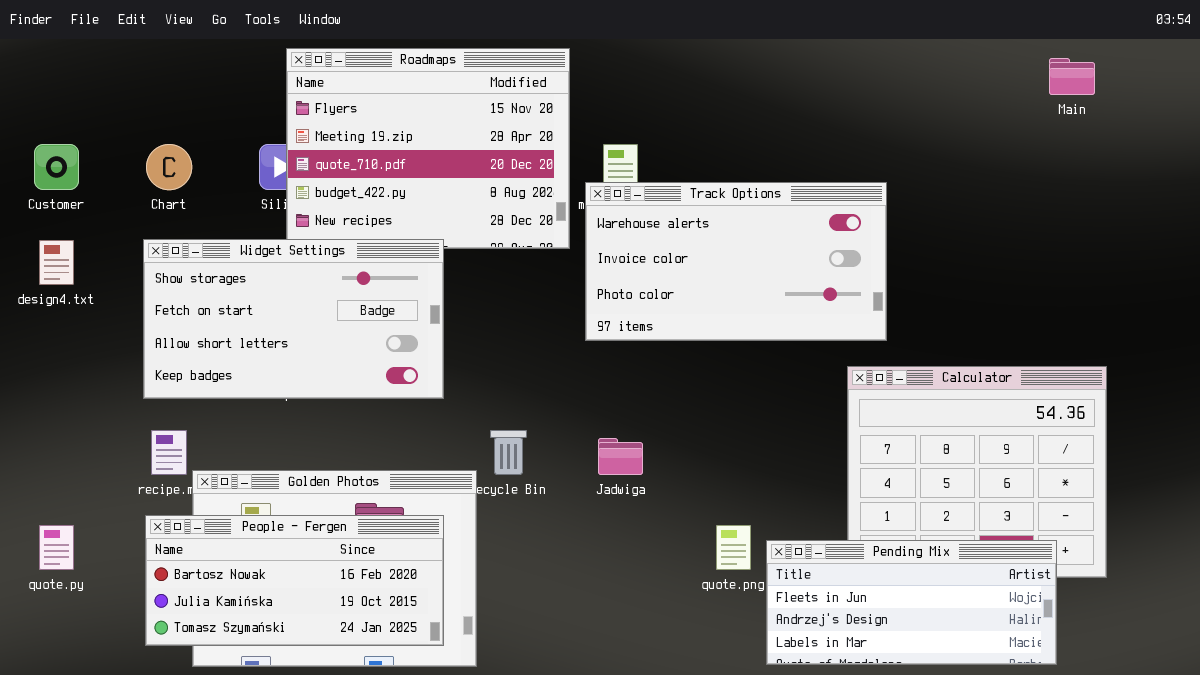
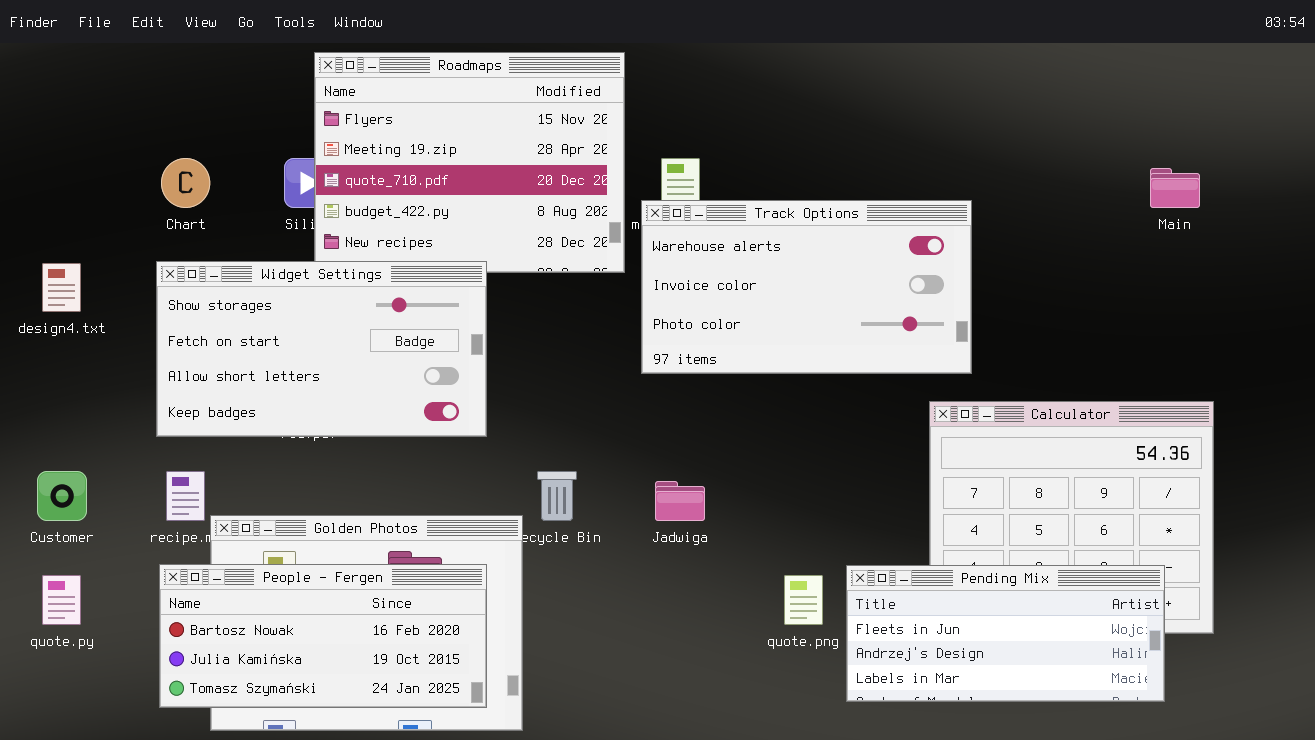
Main: [1049,58,1095,95] -> [1150,168,1200,208], moved
Customer: [34,144,79,190] -> [37,471,87,521], moved
Pending Mix: [766,540,1057,665] -> [846,565,1165,702], moved

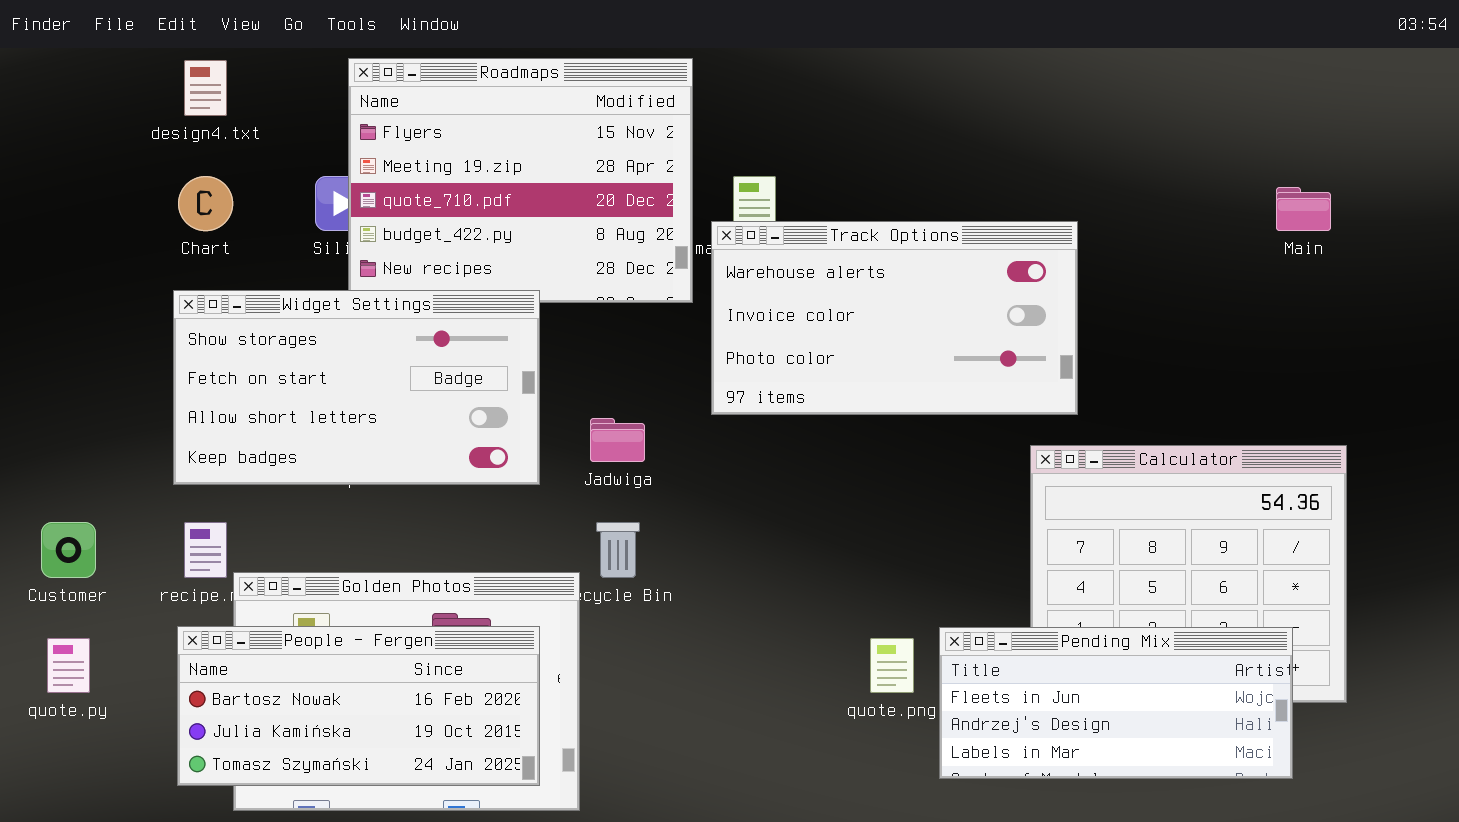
design4.txt: [42,263,81,312] -> [184,60,227,116], moved
Jadwiga: [655,481,705,521] -> [590,418,645,462], moved

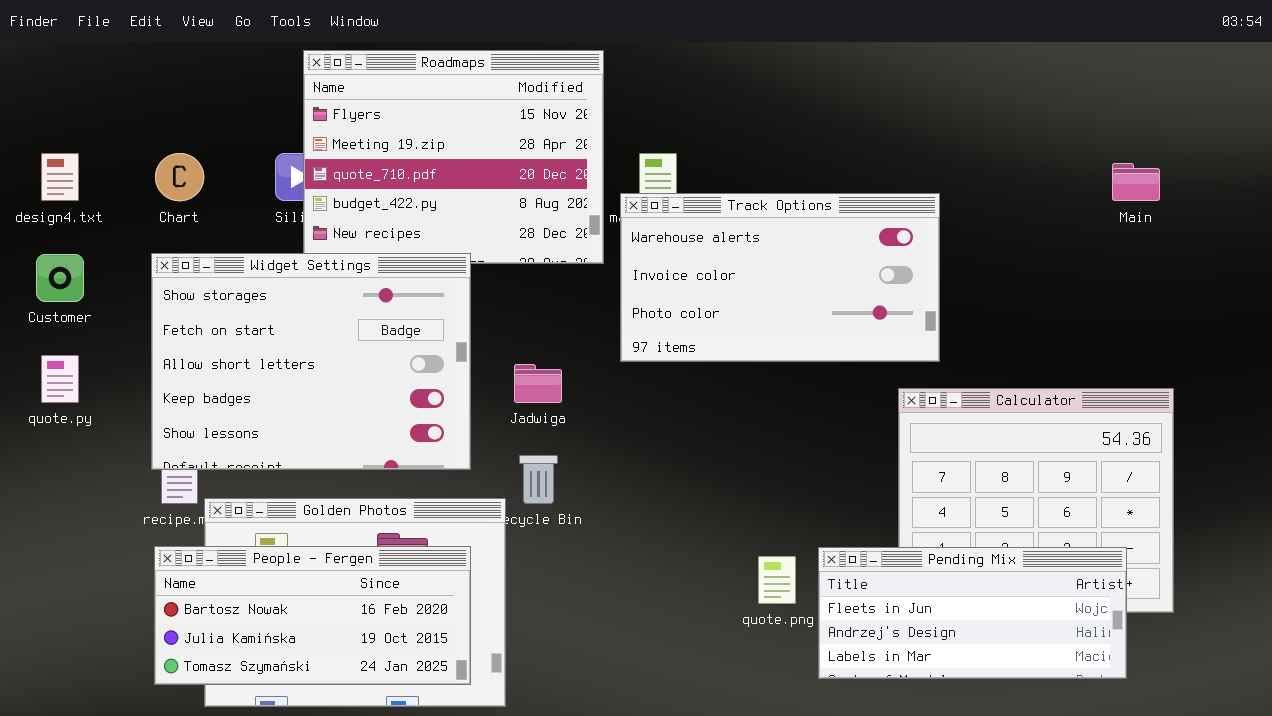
design4.txt: [184,60,227,116] -> [41,153,79,201], moved
Widget Settings: [173,290,540,485] -> [151,253,471,470], resized
Customer: [41,522,96,578] -> [36,254,84,302], moved
quote.py: [47,638,90,693] -> [41,355,79,403], moved

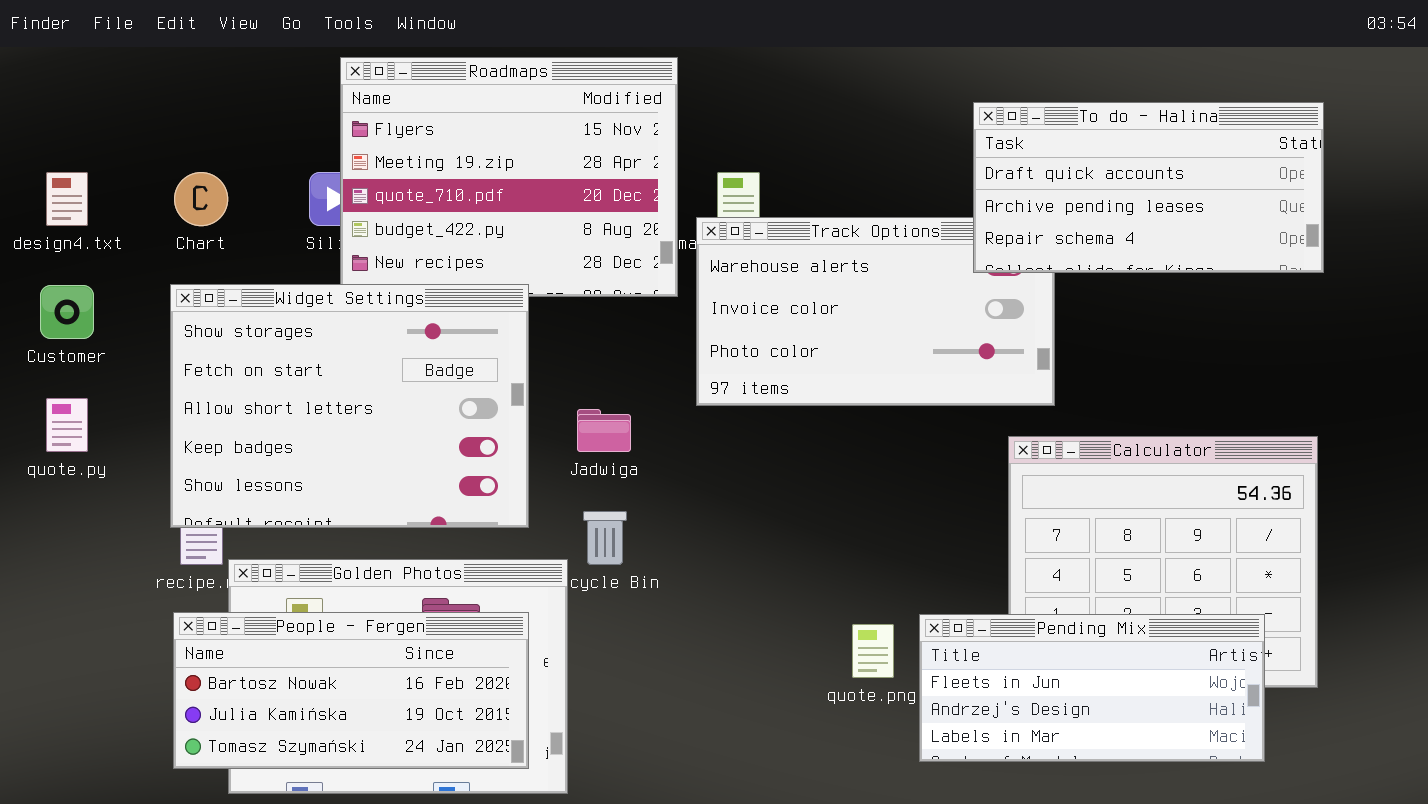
To do - Halina: none -> [973,102,1324,273], opened

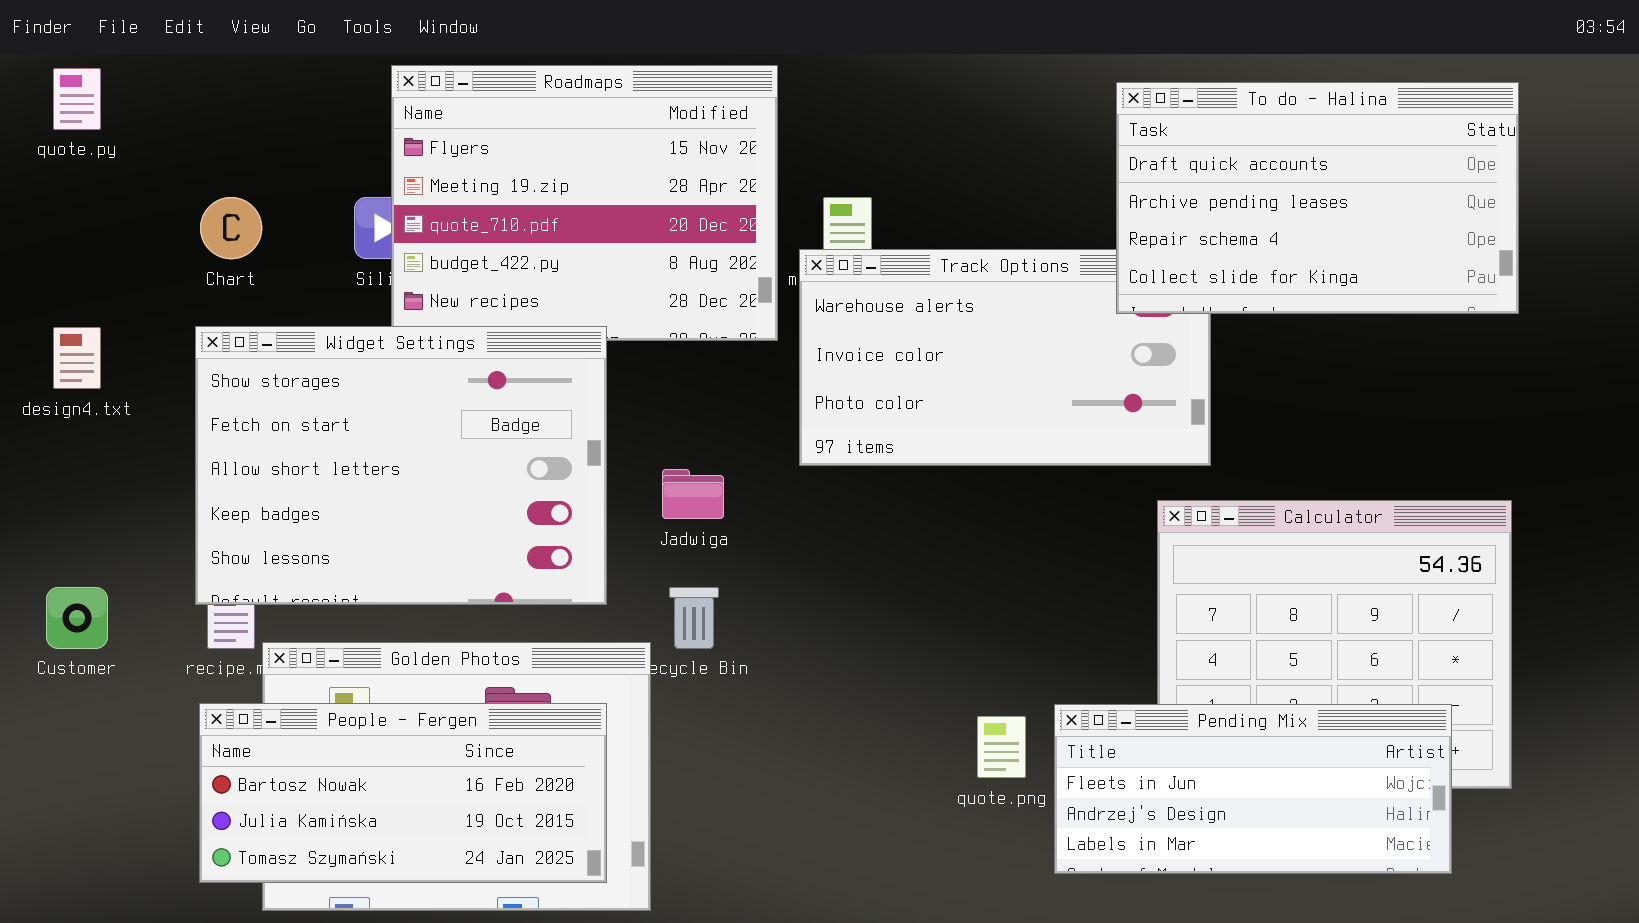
To do - Halina: [973,102,1324,273] -> [1116,82,1519,314], resized
design4.txt: [46,172,88,226] -> [53,327,101,389], moved
Customer: [40,285,94,339] -> [46,587,108,649], moved
quote.py: [46,398,88,452] -> [53,68,101,130], moved

